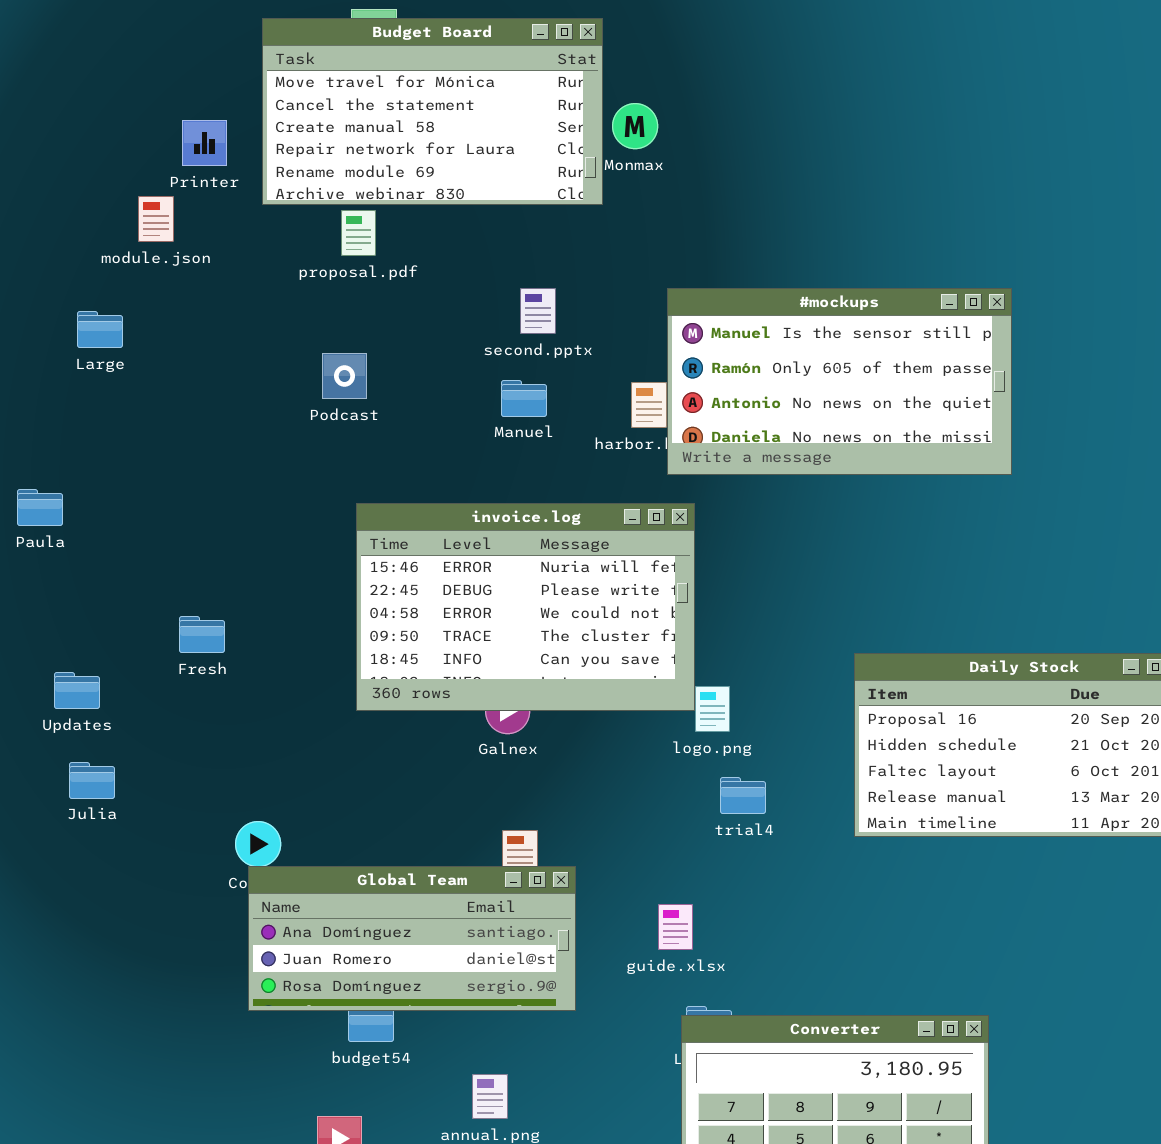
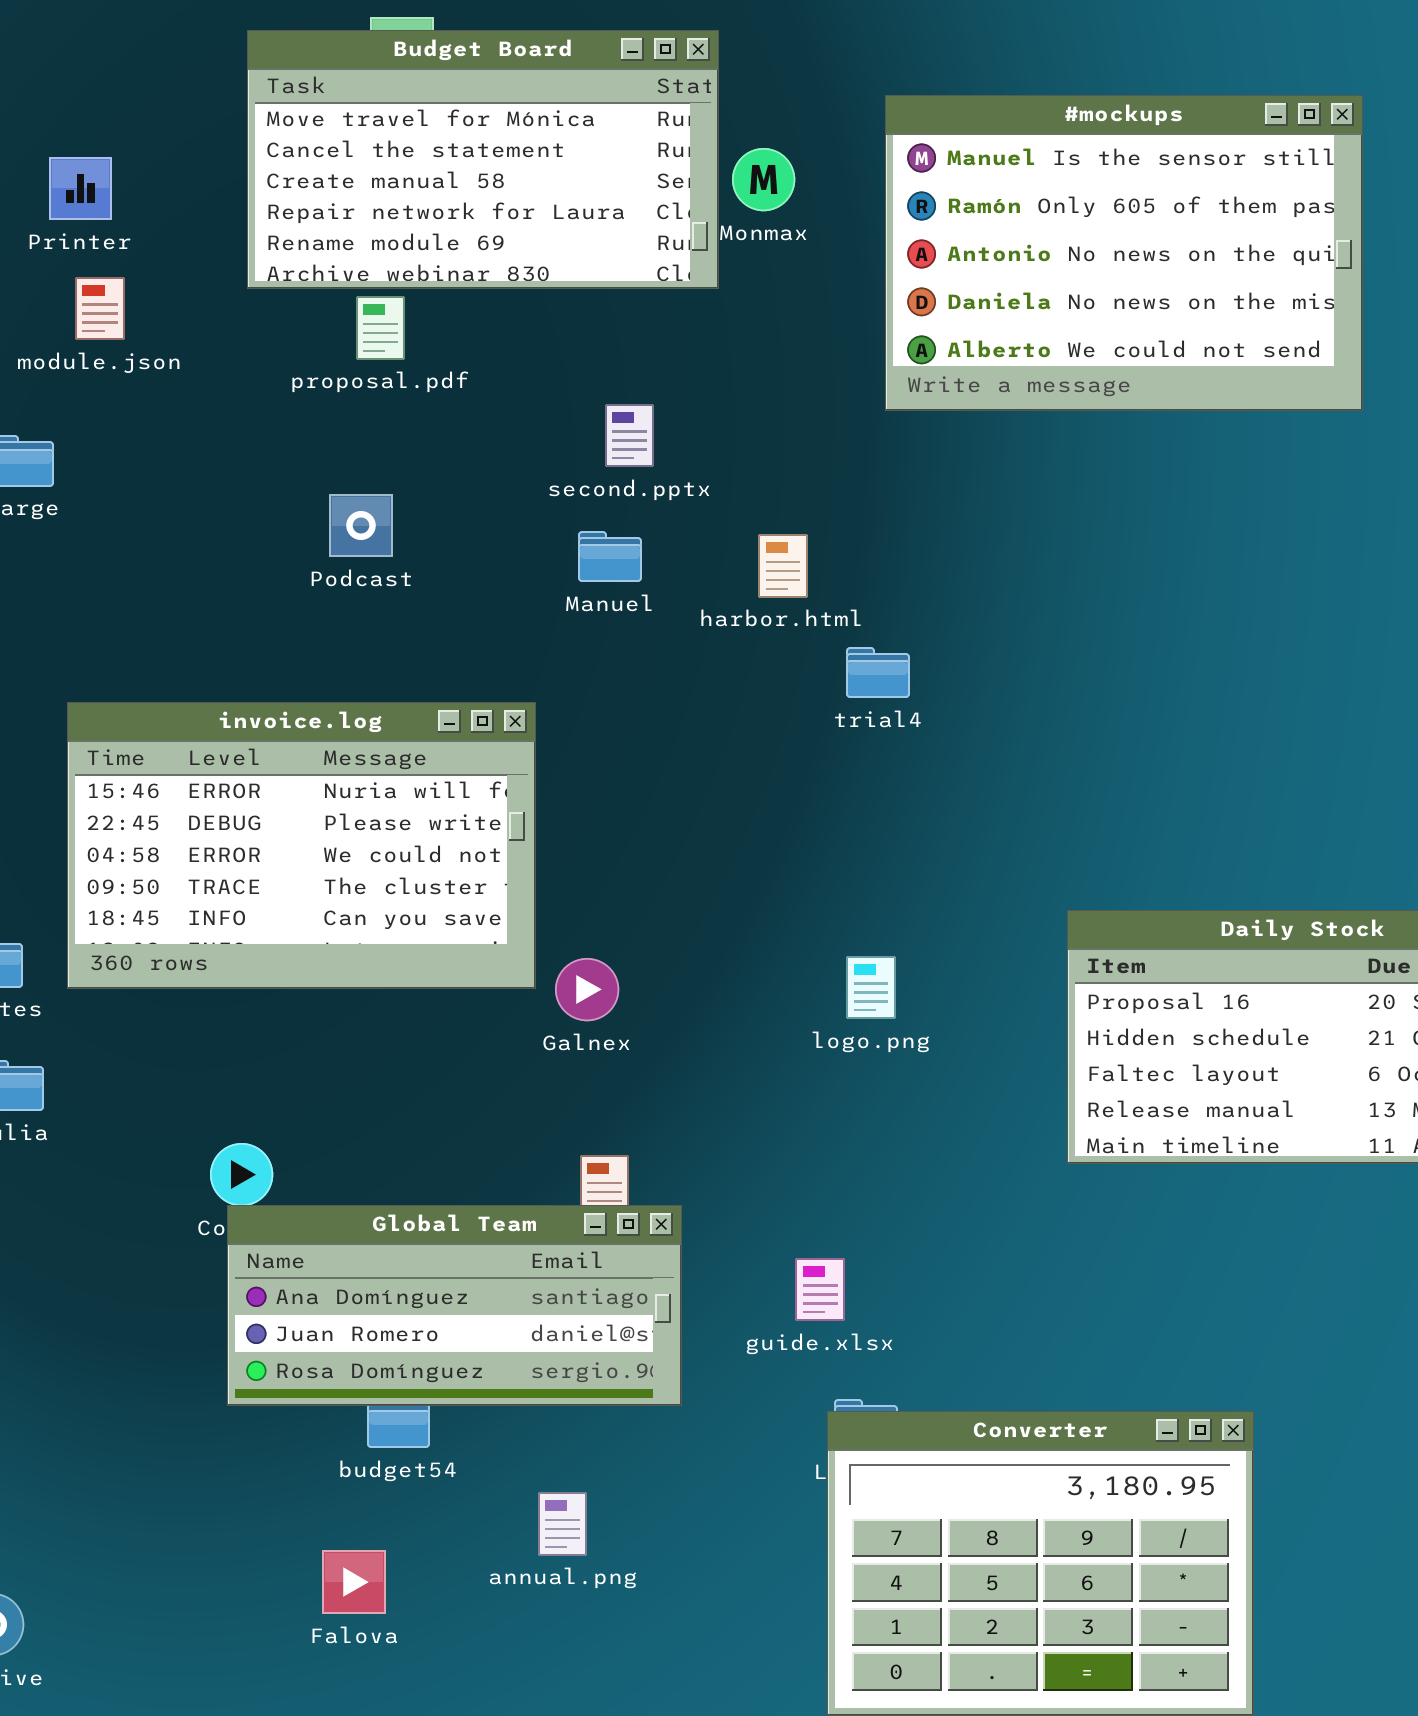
Printer: [182,120,227,166] -> [49,157,112,220], moved
#mockups: [667,288,1012,475] -> [885,95,1363,411], moved, resized
invoice.log: [356,503,695,711] -> [67,702,536,989], moved
trial4: [720,777,766,814] -> [846,647,910,698], moved

